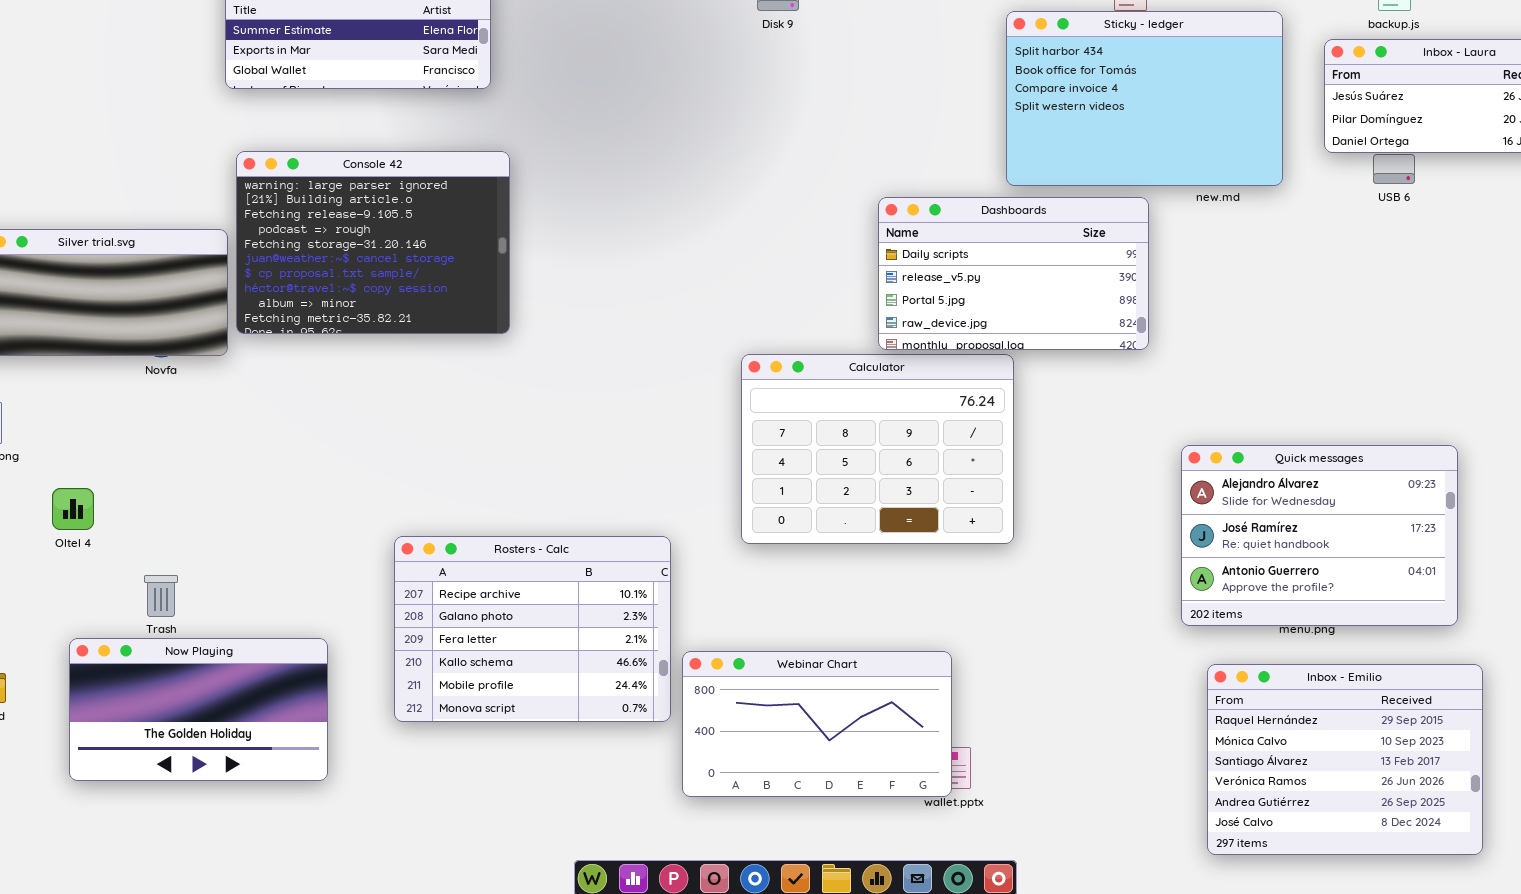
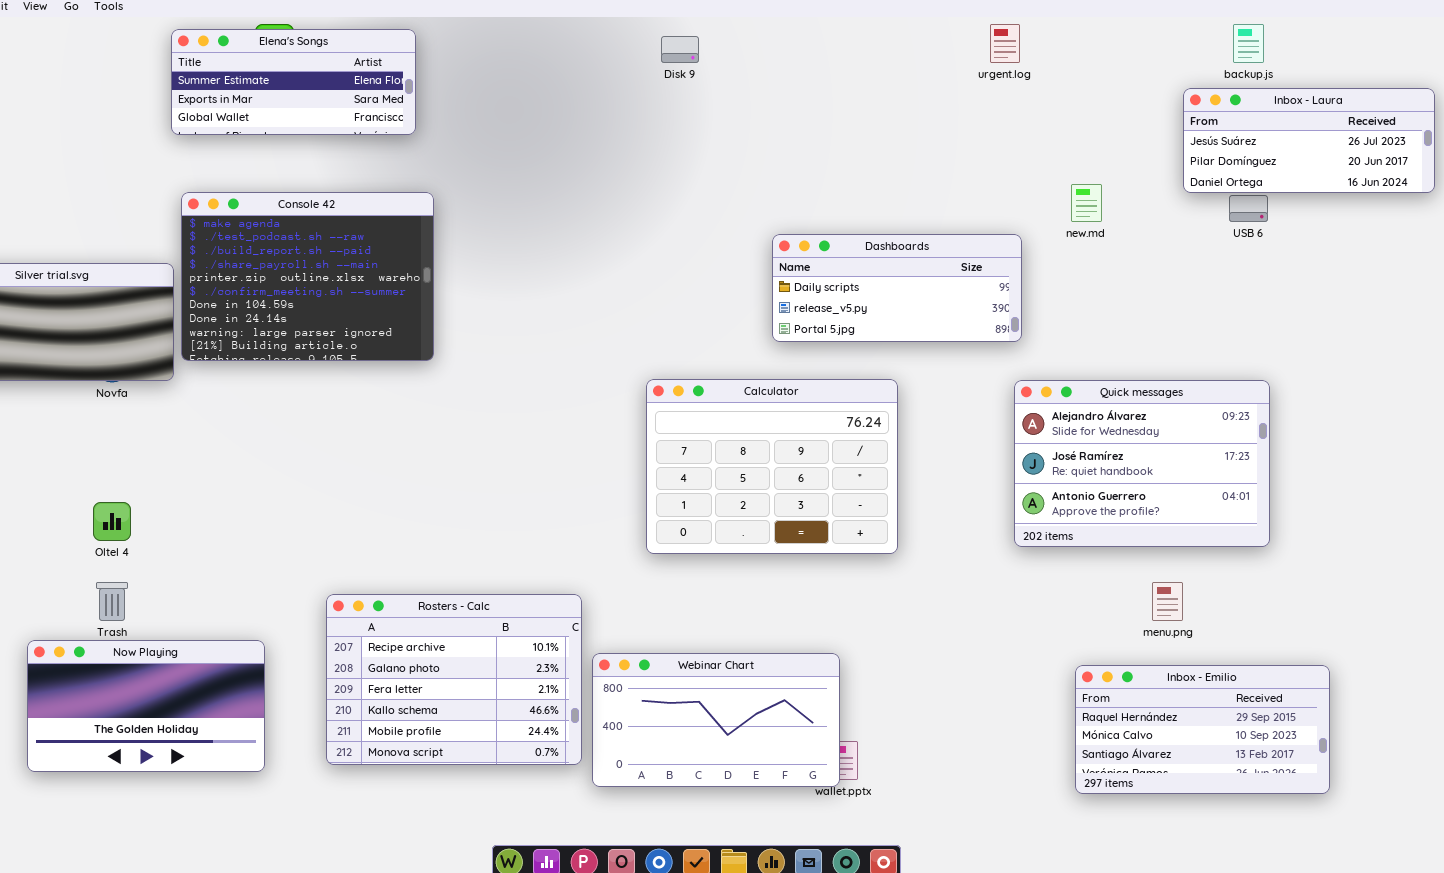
Sticky - ledger: [1006,11,1283,186] -> none, closed
Console 42: [236,151,510,334] -> [181,192,434,361], scrolled up 8 rows
Dashboards: [878,197,1149,350] -> [772,234,1022,342], resized
Quick messages: [1181,445,1458,626] -> [1014,380,1270,547], moved
Oltel 4: [52,488,94,530] -> [93,502,131,541], moved
Rosters - Calc: [394,536,671,722] -> [326,594,582,765], moved
Inbox - Emilio: [1207,664,1483,855] -> [1075,665,1330,794], resized

